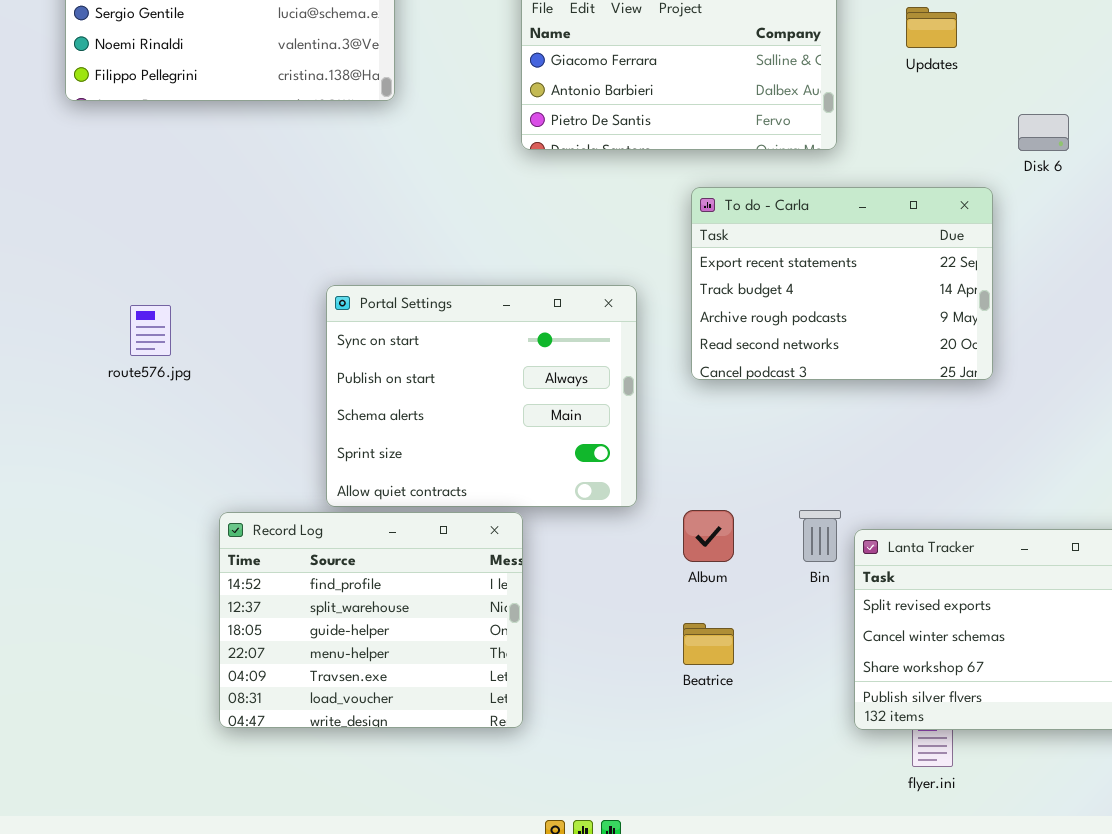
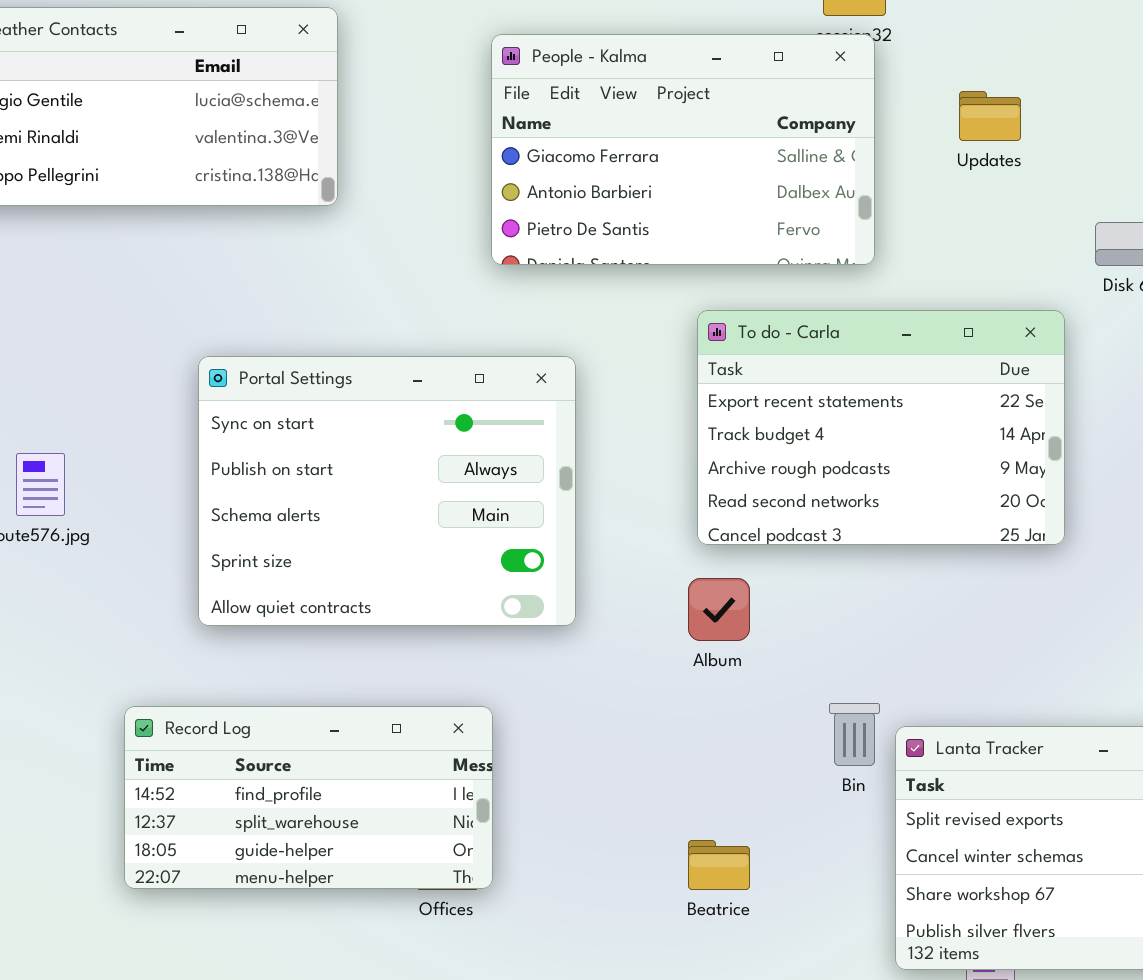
Portal Settings: [326,285,637,507] -> [198,356,576,626], moved
Album: [683,510,734,562] -> [688,578,750,641], moved
Record Log: [219,512,523,728] -> [124,706,493,889], resized

